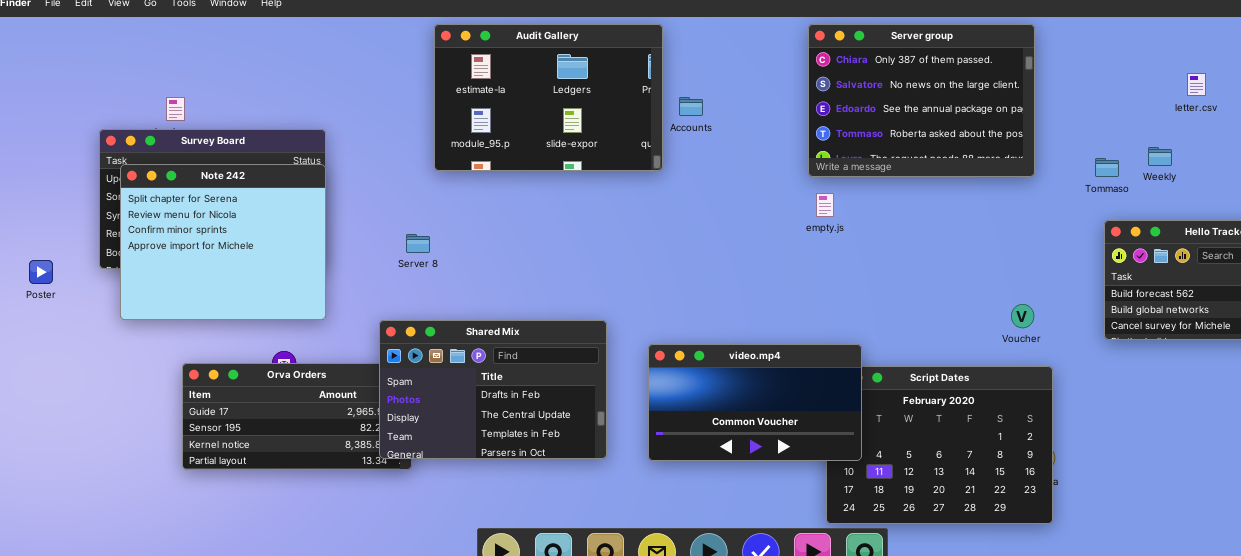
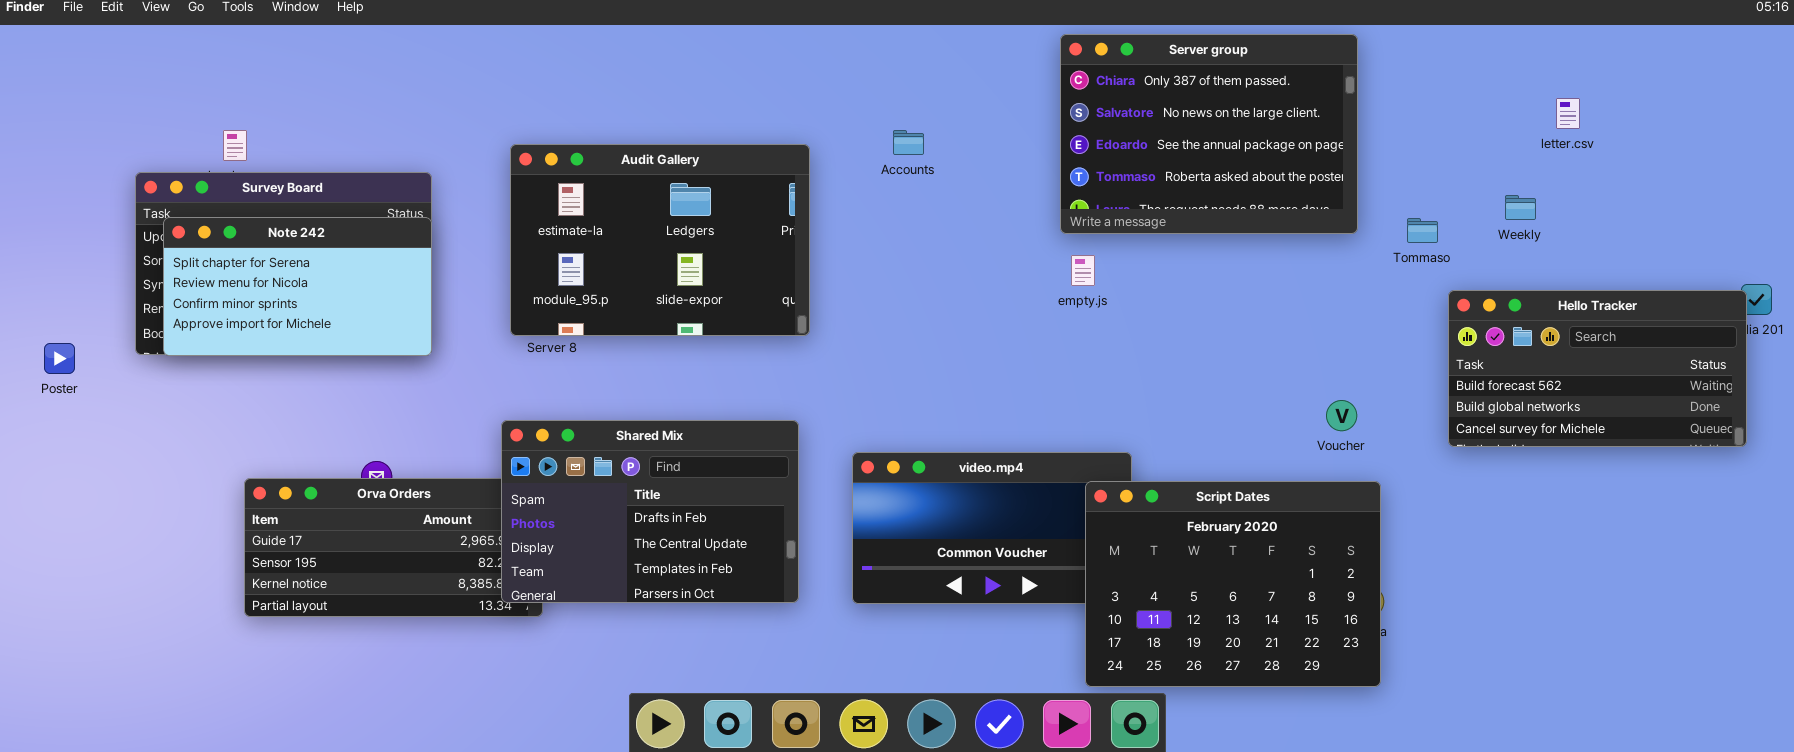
Audit Gallery: [434,24,663,171] -> [510,144,810,336], moved
Tommaso: [1095,158,1119,177] -> [1407,218,1438,243], moved
Note 242: [120,164,326,320] -> [163,217,432,356], resized
Script Dates: [826,366,1053,524] -> [1085,481,1381,687], raised

